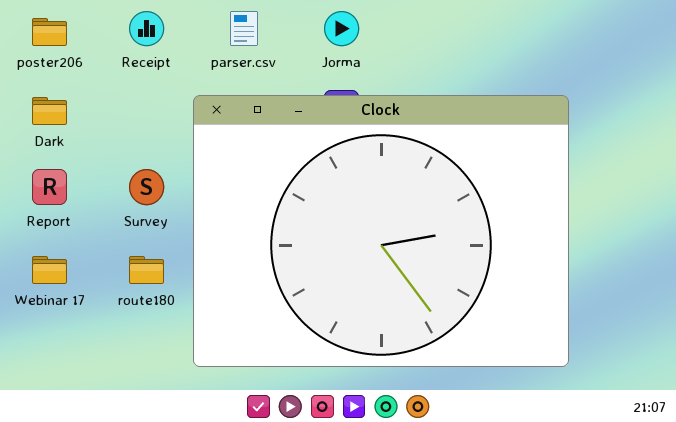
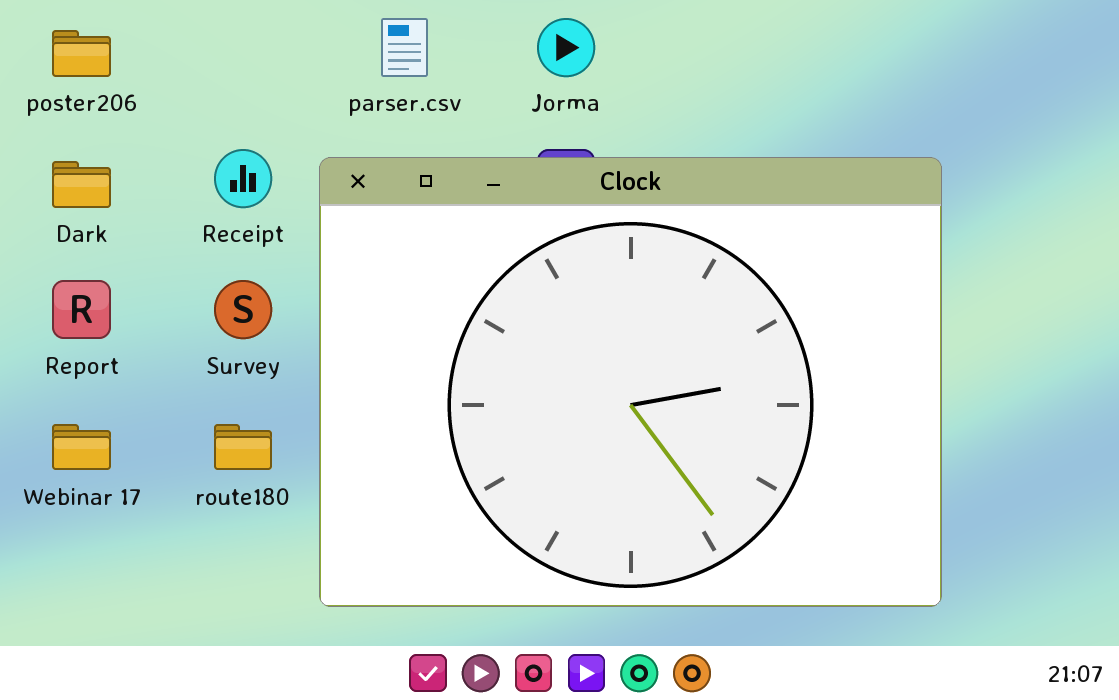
Receipt: [129,11,164,46] -> [214,149,272,208], moved

